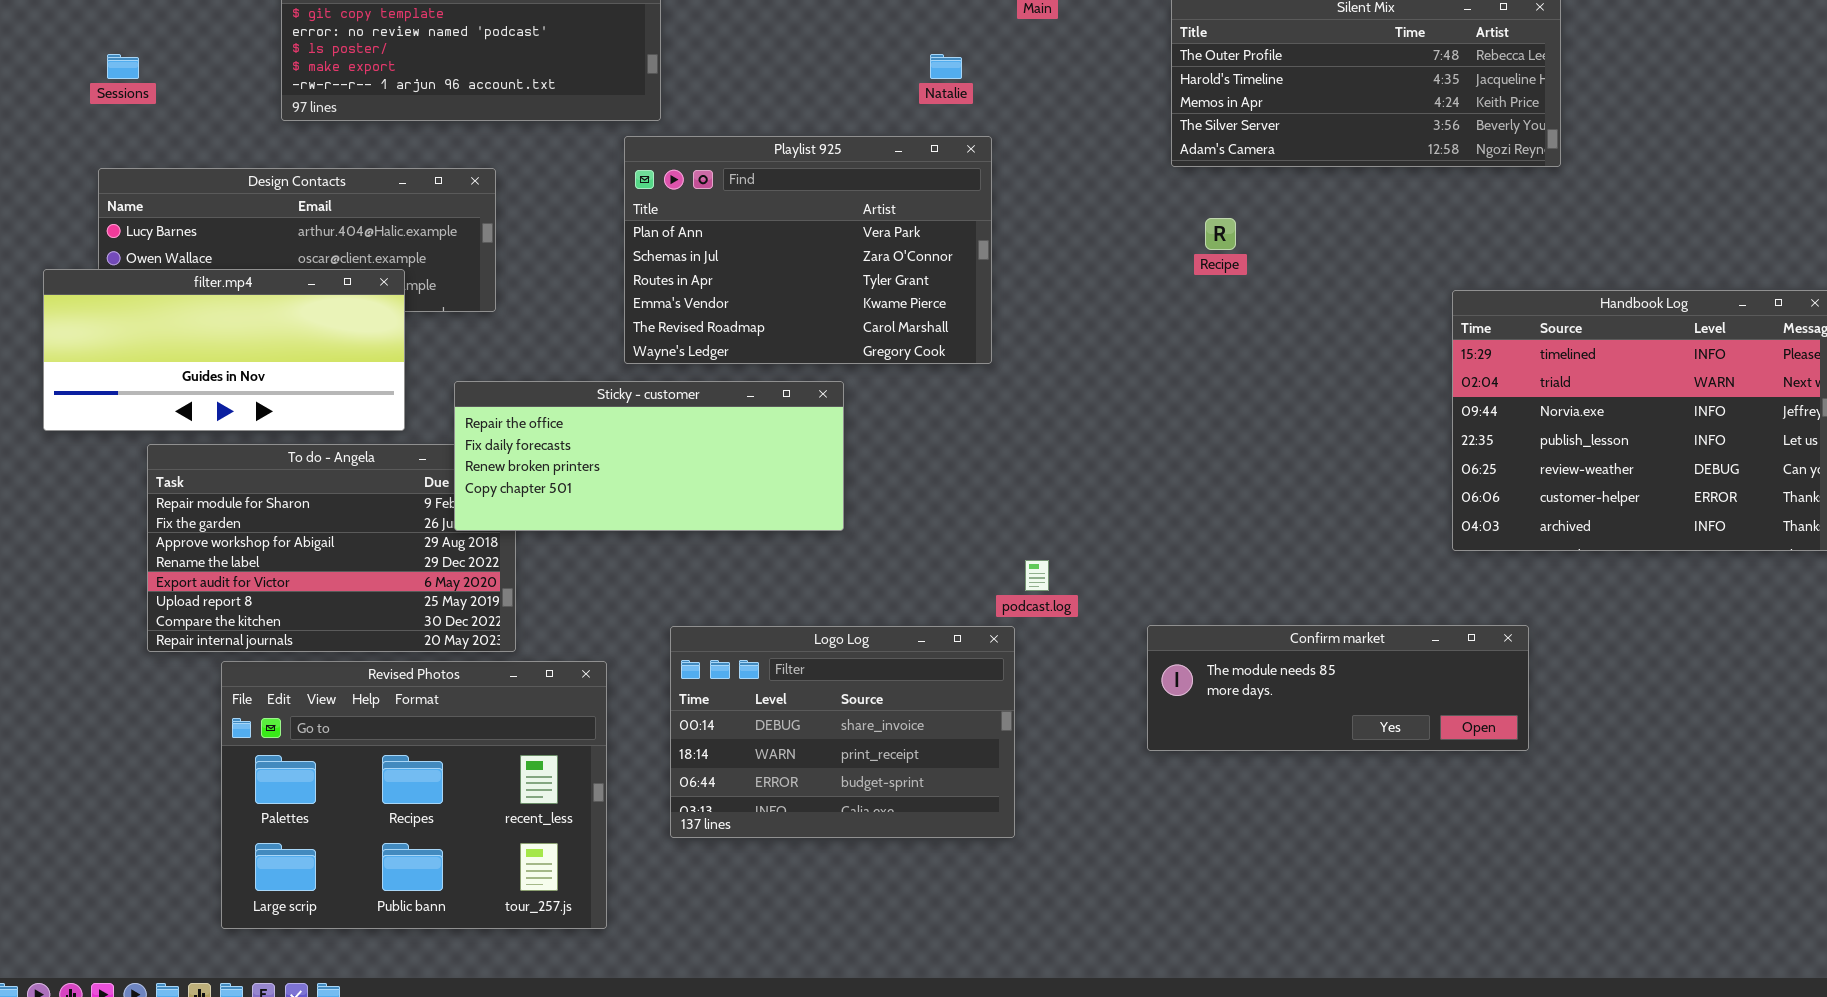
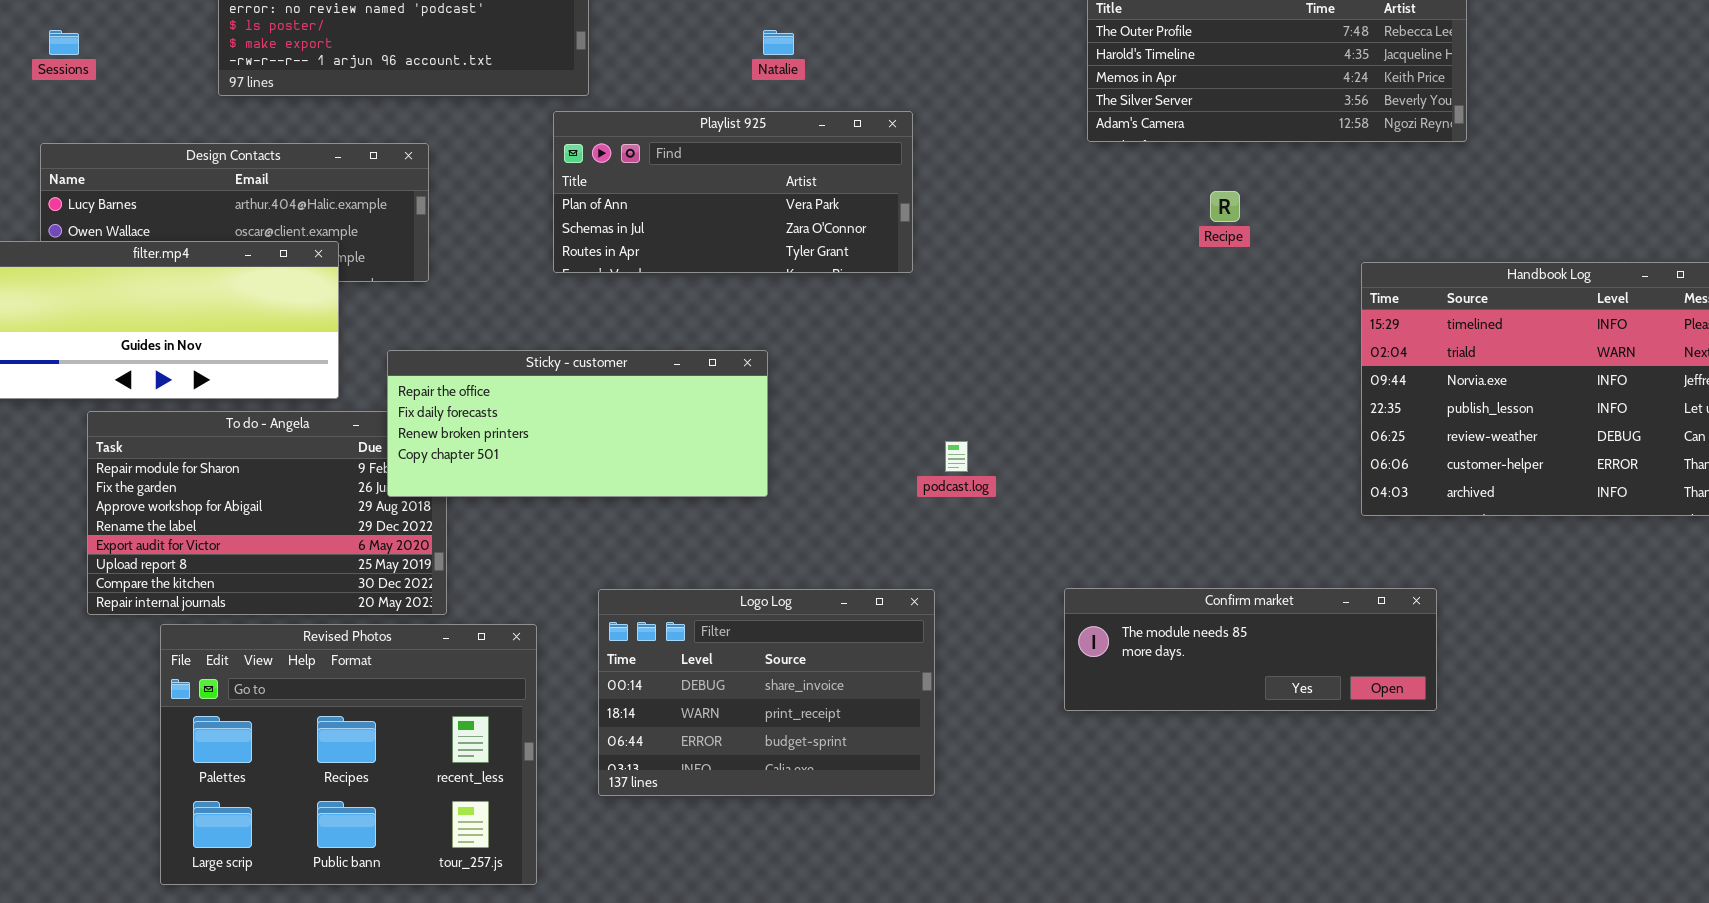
Natalie: [930,54,962,79] -> [763,30,794,55], moved
Playlist 925: [624,136,992,364] -> [553,111,913,273], resized
Recipe: [1205,218,1236,250] -> [1210,191,1240,222], moved
podcast.log: [1025,560,1049,591] -> [945,441,968,472], moved

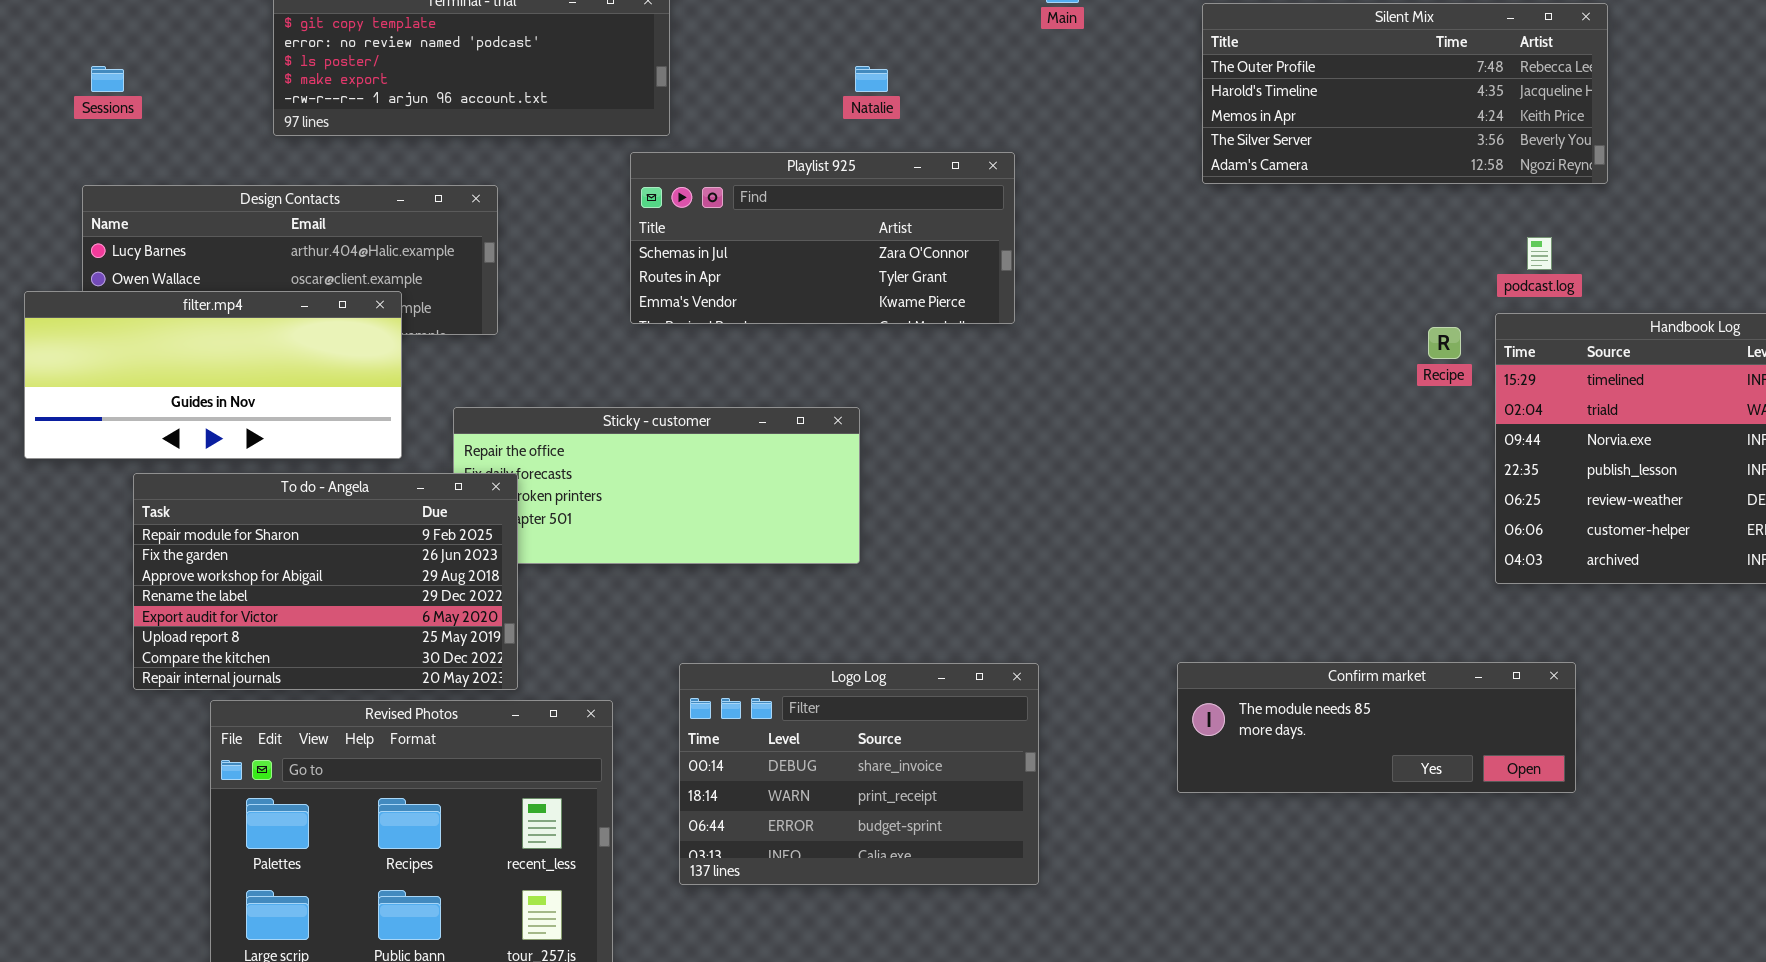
Playlist 925: [553,111,913,273] -> [630,152,1015,324], scrolled down 1 row
Recipe: [1210,191,1240,222] -> [1428,327,1461,359], moved
To do - Angela: [87,411,447,615] -> [133,473,518,690], raised
podcast.log: [945,441,968,472] -> [1527,237,1552,270], moved

